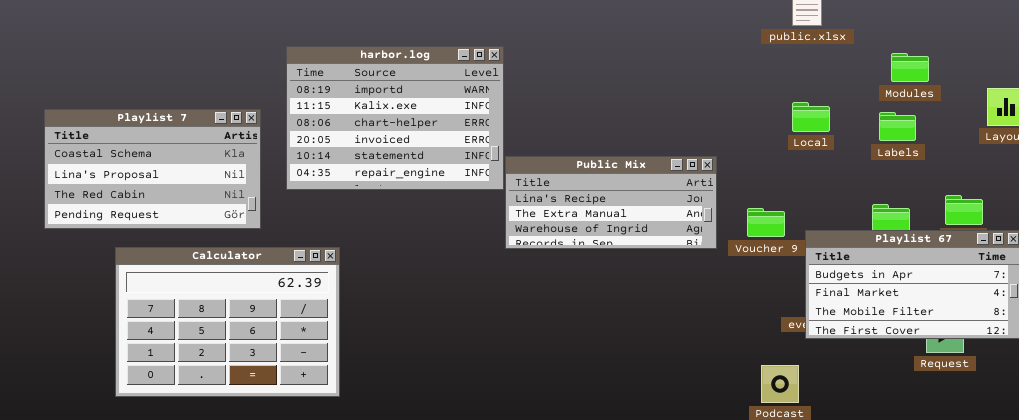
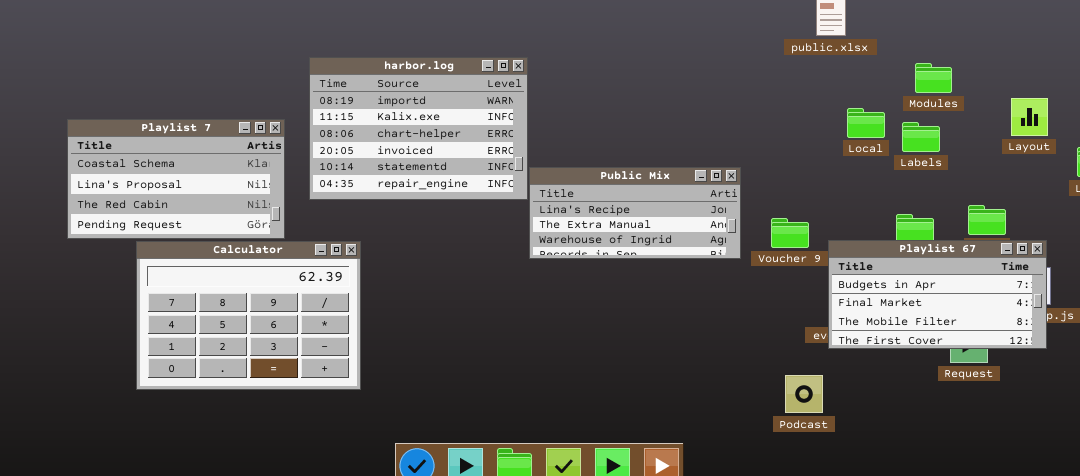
Local: [792,102,830,132] -> [847,108,885,138], moved
Calculator: [115,247,340,397] -> [136,241,361,390], moved

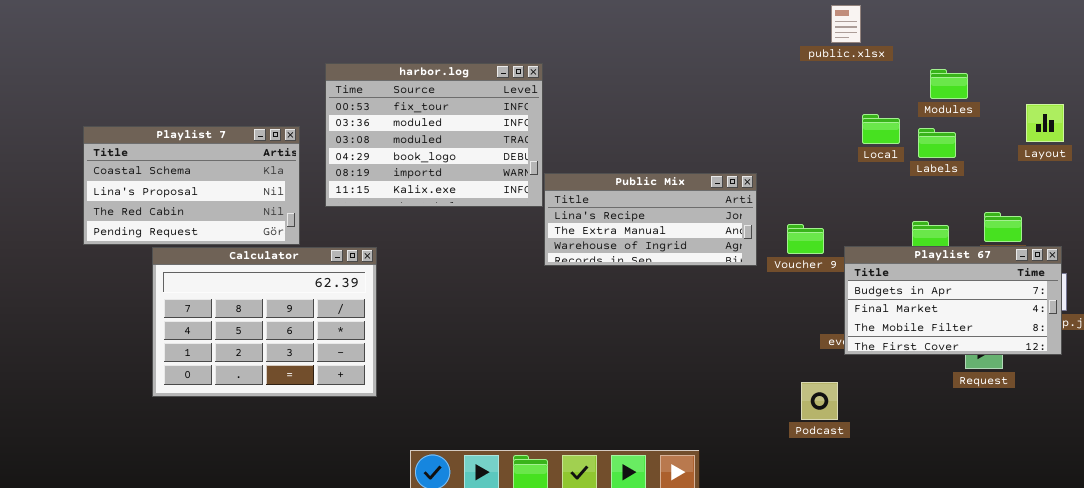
harbor.log: [309,57,528,200] -> [325,63,543,207], scrolled up 4 rows

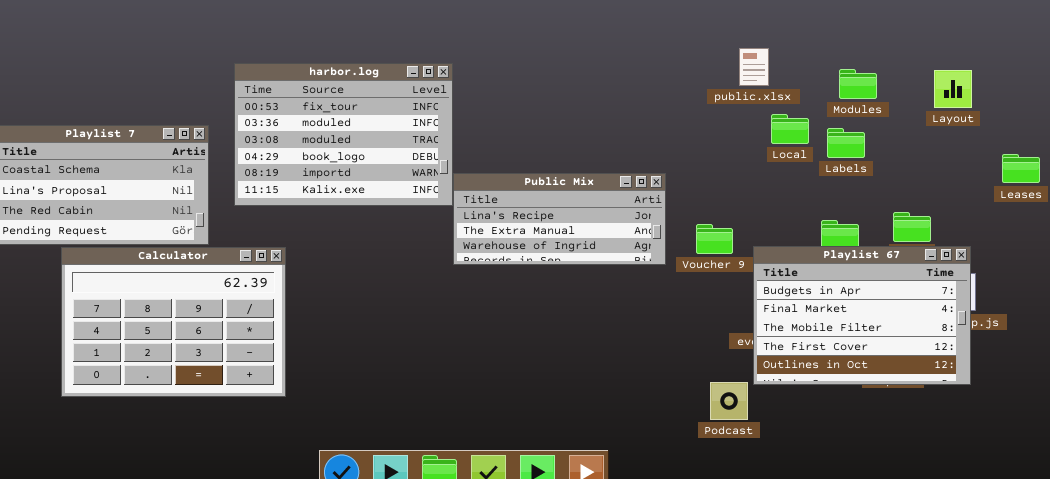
public.xlsx: [831,5,861,43] -> [739,48,769,86], moved
Layout: [1026,104,1064,142] -> [934,70,972,108], moved
Playlist 67: [844,246,1062,355] -> [753,246,971,385], resized

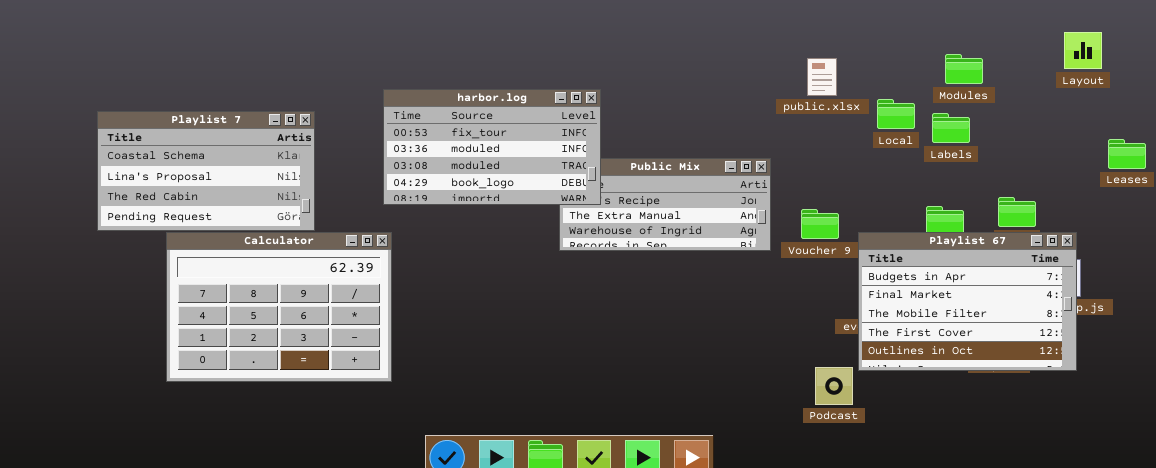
public.xlsx: [739,48,769,86] -> [807,58,837,96], moved
harbor.log: [234,63,453,206] -> [383,89,601,205], moved, resized
Layout: [934,70,972,108] -> [1064,32,1102,69], moved

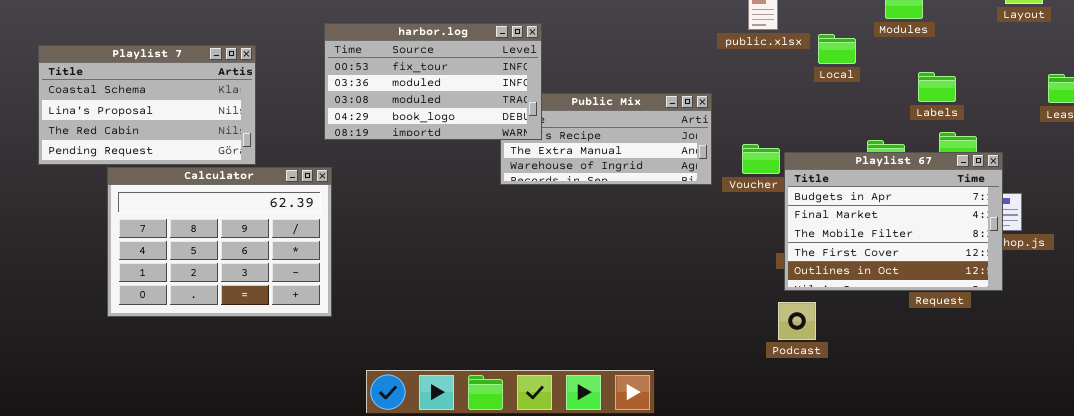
Labels: [932,113,970,143] -> [918,72,956,102], moved
Playlist 67: [858,232,1077,371] -> [784,152,1003,291], moved
Podcast: [815,367,853,405] -> [778,302,816,340], moved

